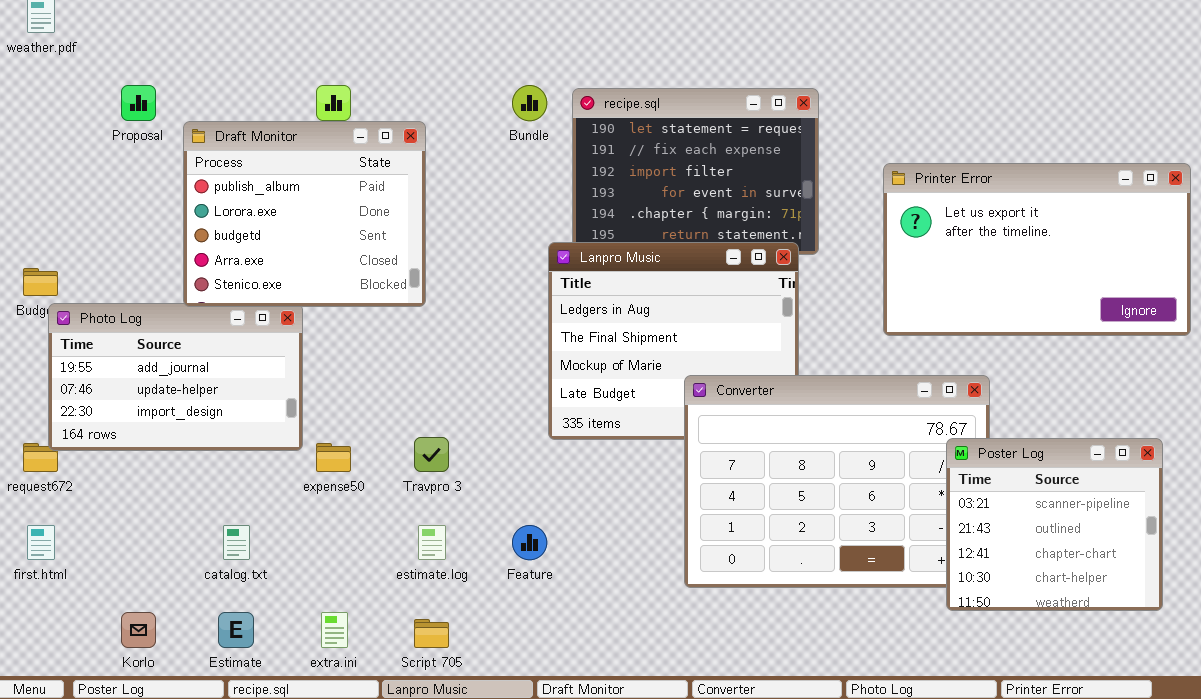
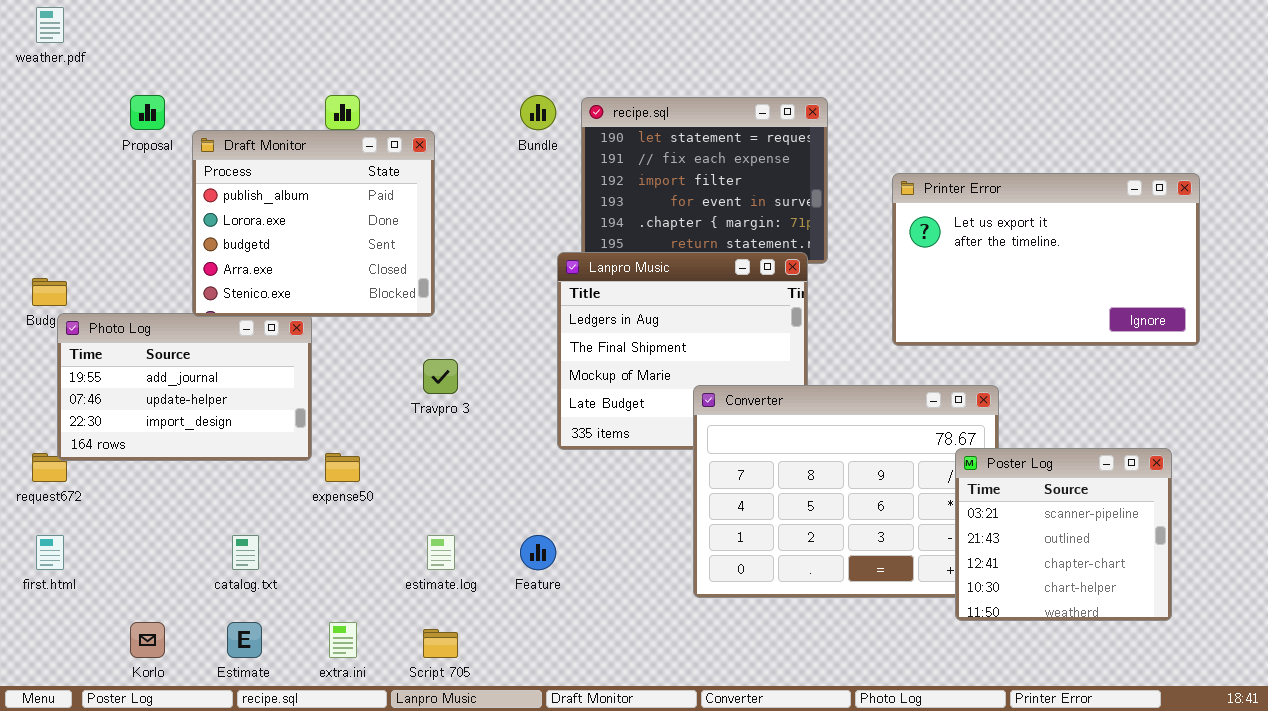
Travpro 3: [414,437,449,472] -> [423,359,458,394], moved

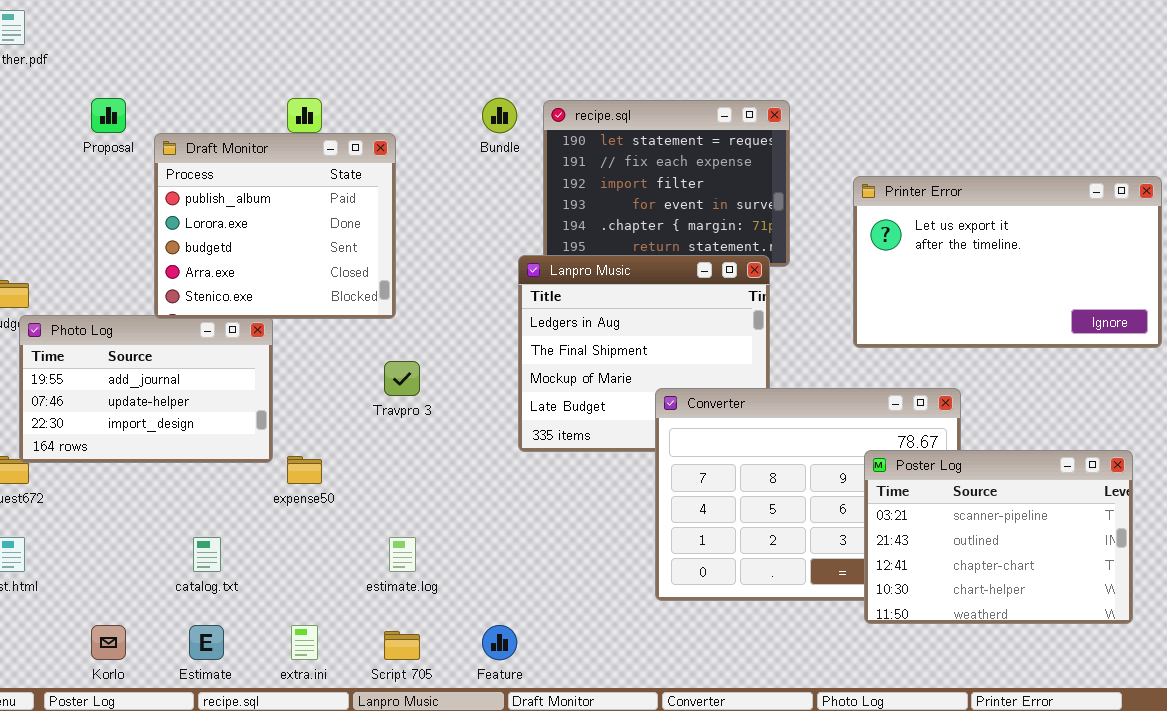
Poster Log: [955,448,1172,621] -> [864,450,1133,624], resized
Feature: [520,535,556,570] -> [482,625,517,660], moved

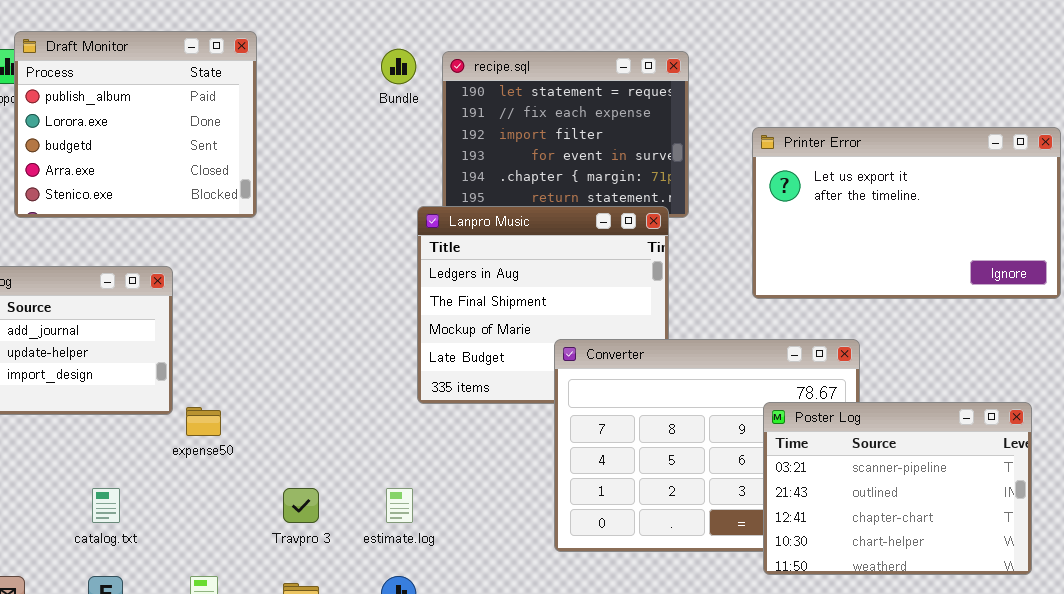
Draft Monitor: [154,133,396,319] -> [14,31,257,218], moved
Travpro 3: [384,361,420,396] -> [283,488,319,523], moved
estimate.log: [389,537,416,572] -> [386,488,413,523], moved

